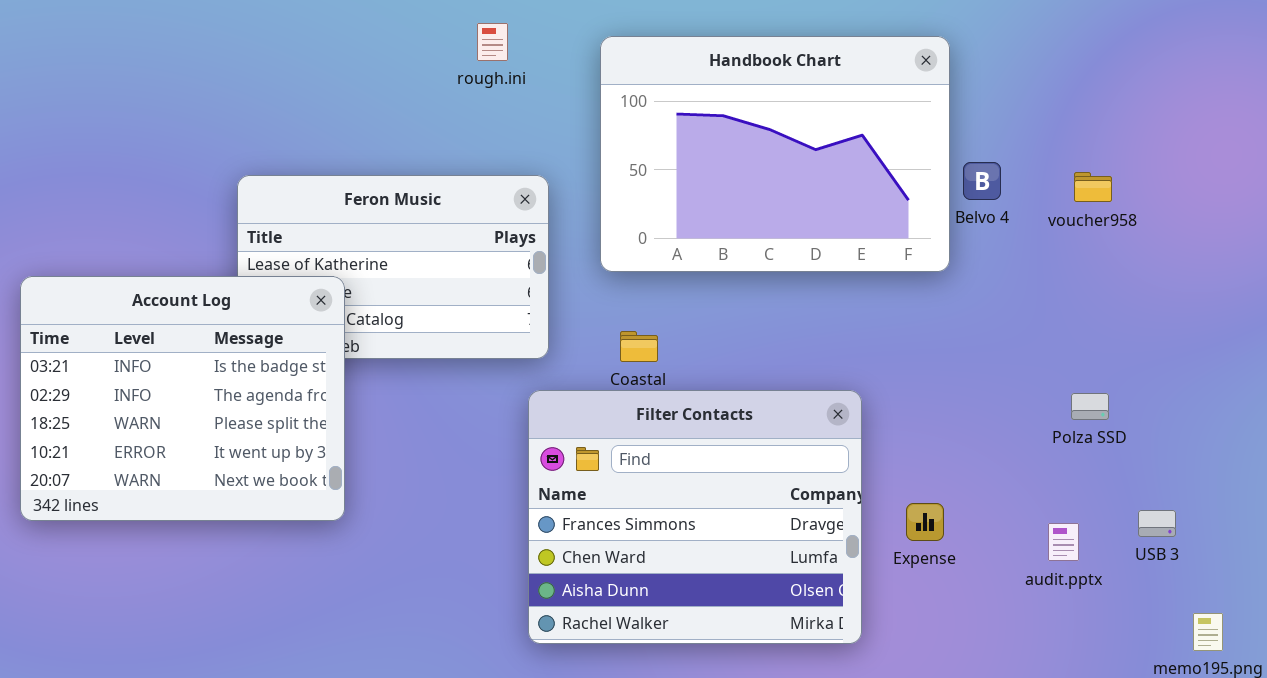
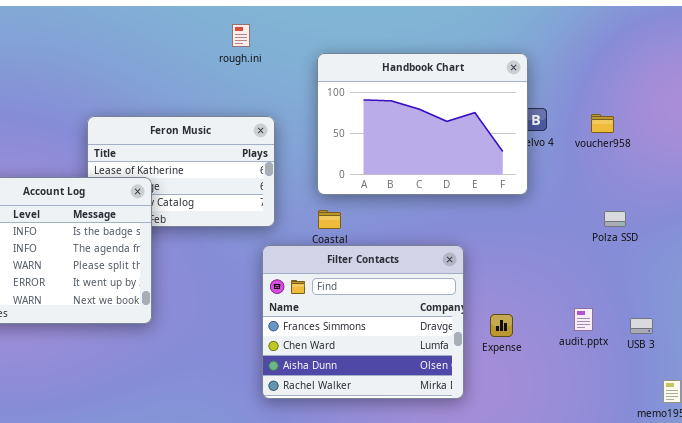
Handbook Chart: [600,36,950,272] -> [317,53,528,195], moved
Polza SSD: [1071,393,1109,420] -> [604,211,626,227], moved
audit.pptx: [1048,523,1079,561] -> [574,308,593,331], moved

